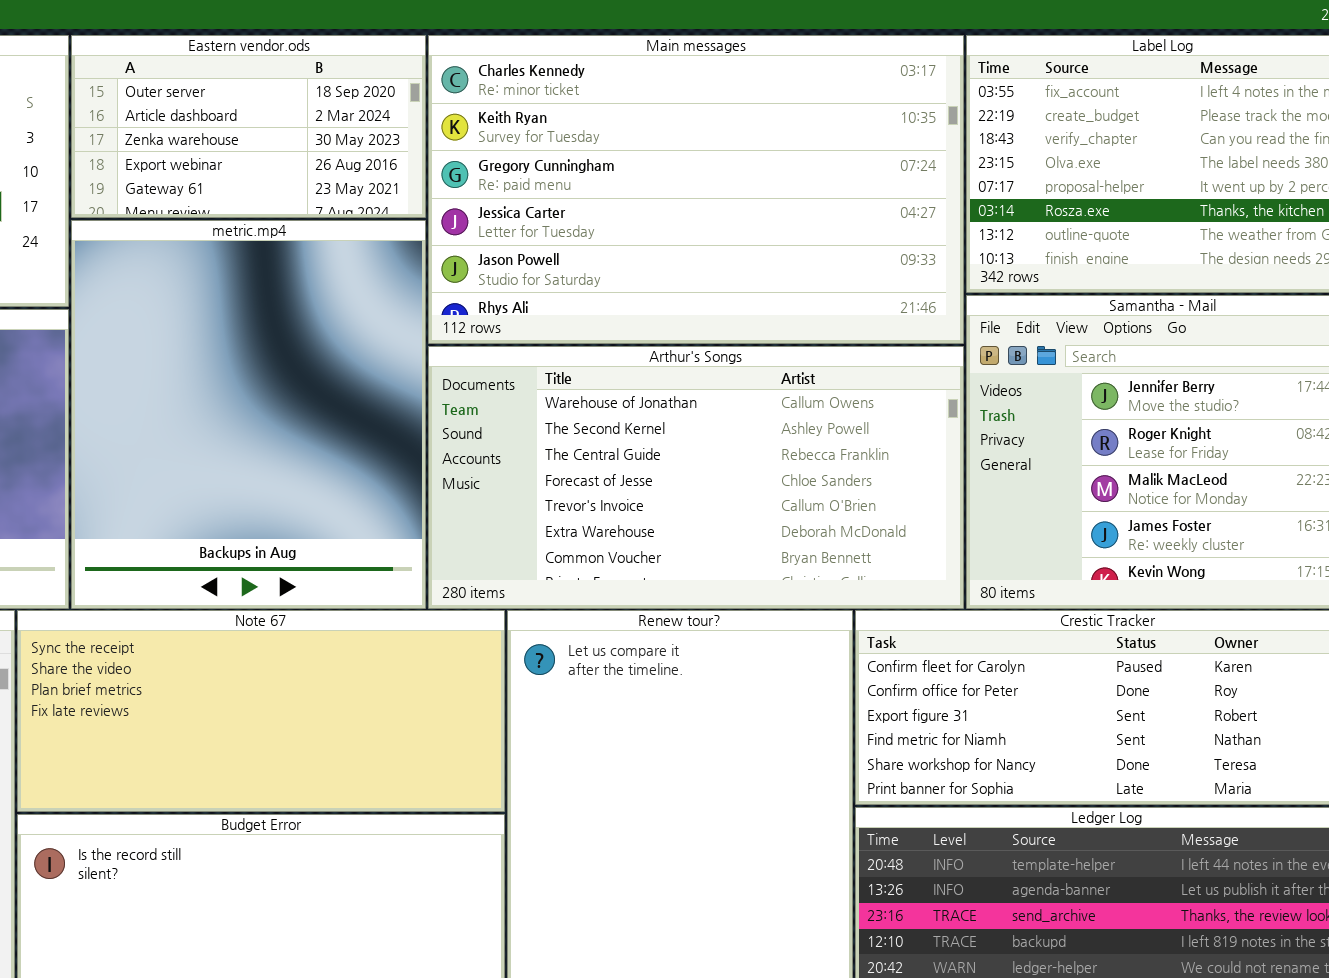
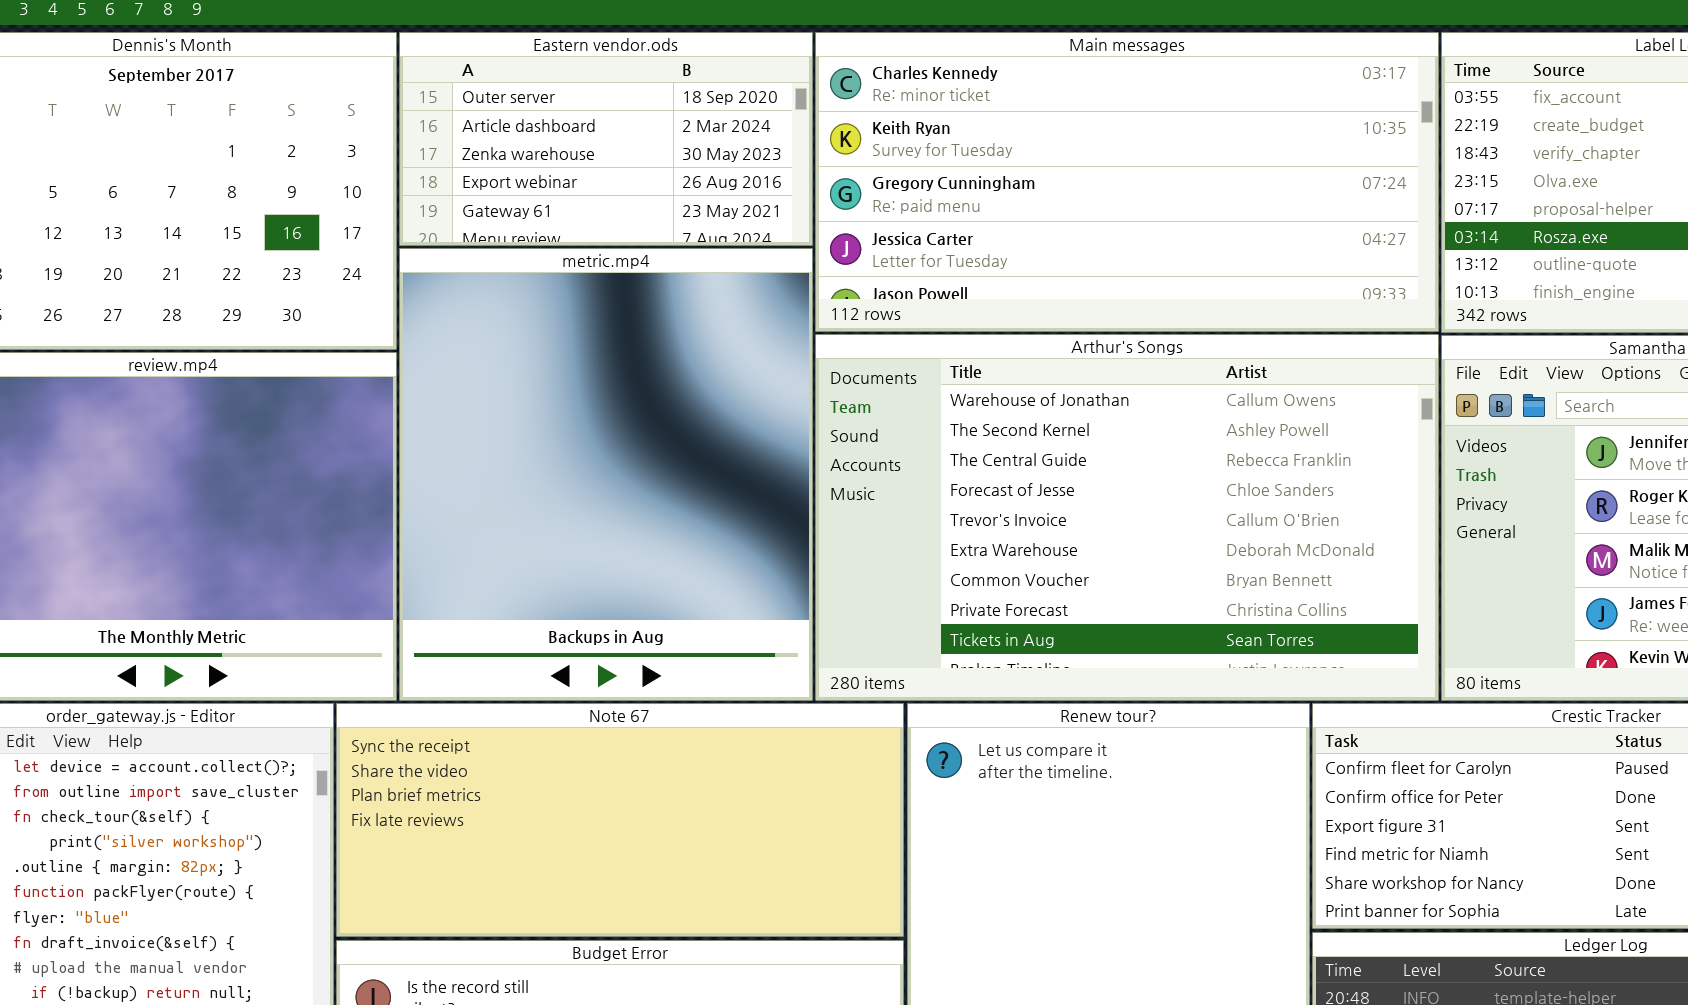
Main messages: [428,35,964,344] -> [815,32,1439,332], resized
Arthur's Songs: [428,346,964,609] -> [815,334,1439,701], resized

